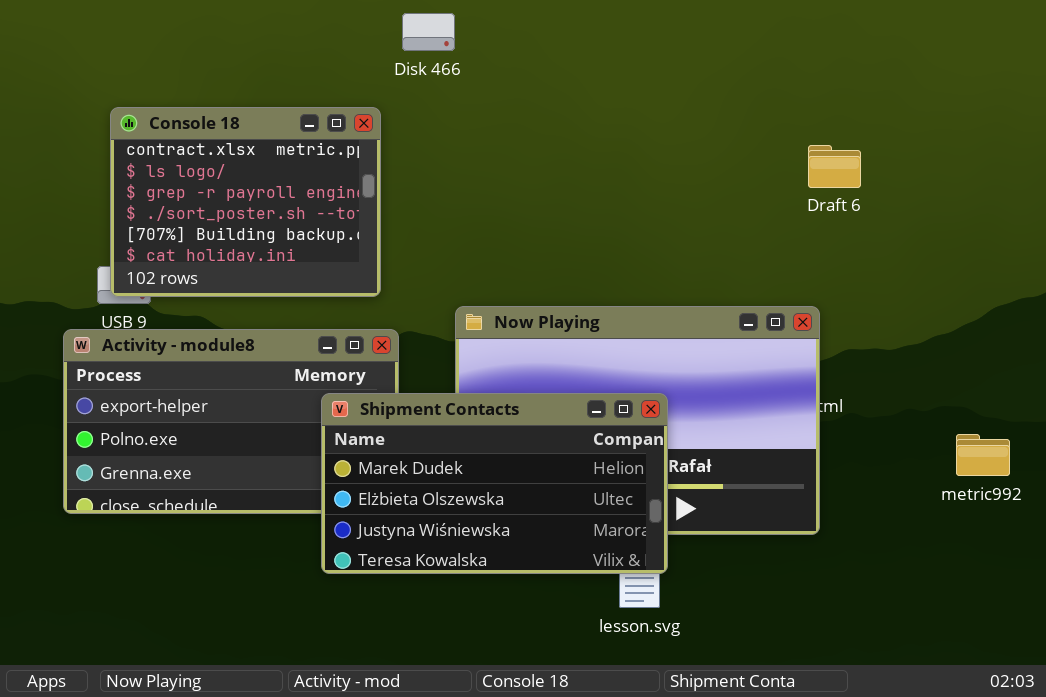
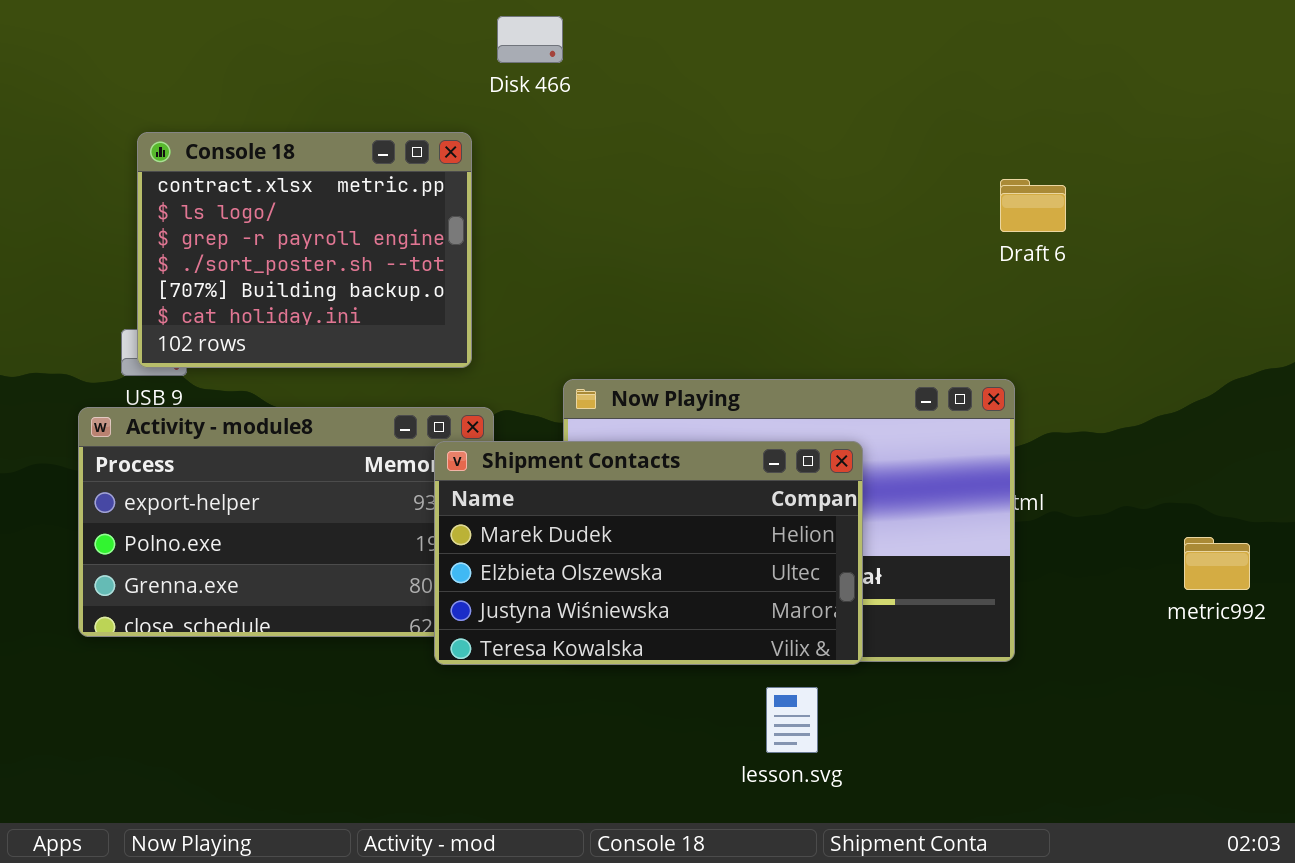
Shipment Contacts: [321,393,668,574] -> [434,441,863,665], moved

